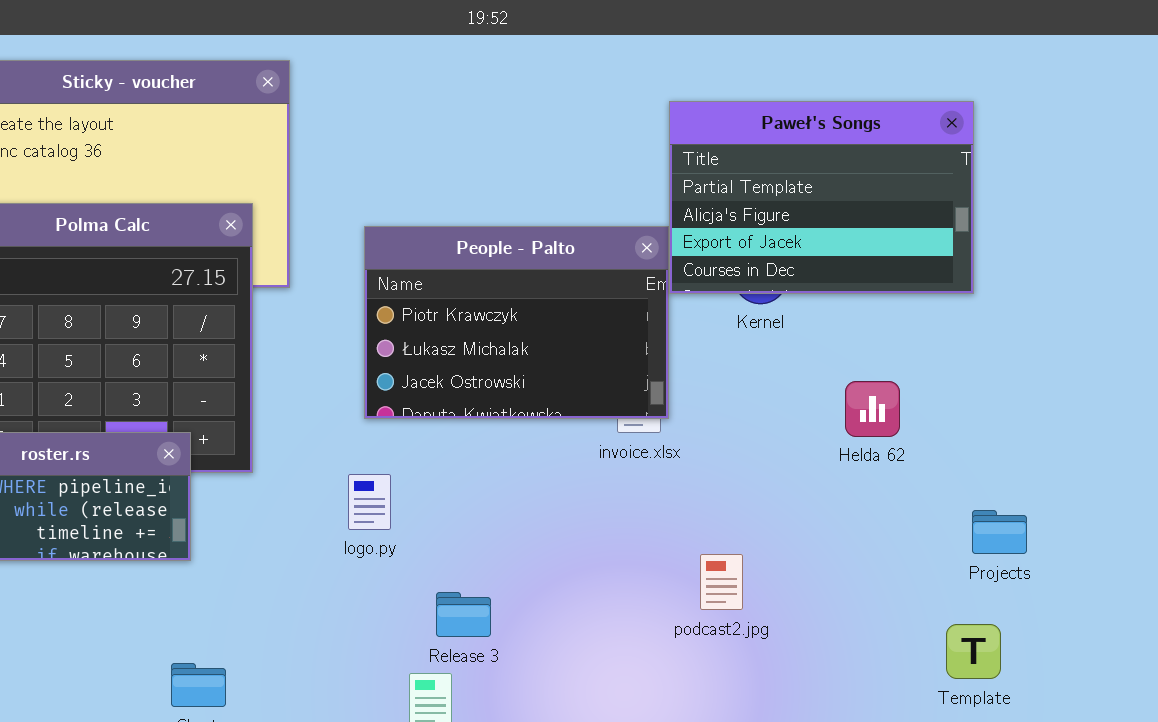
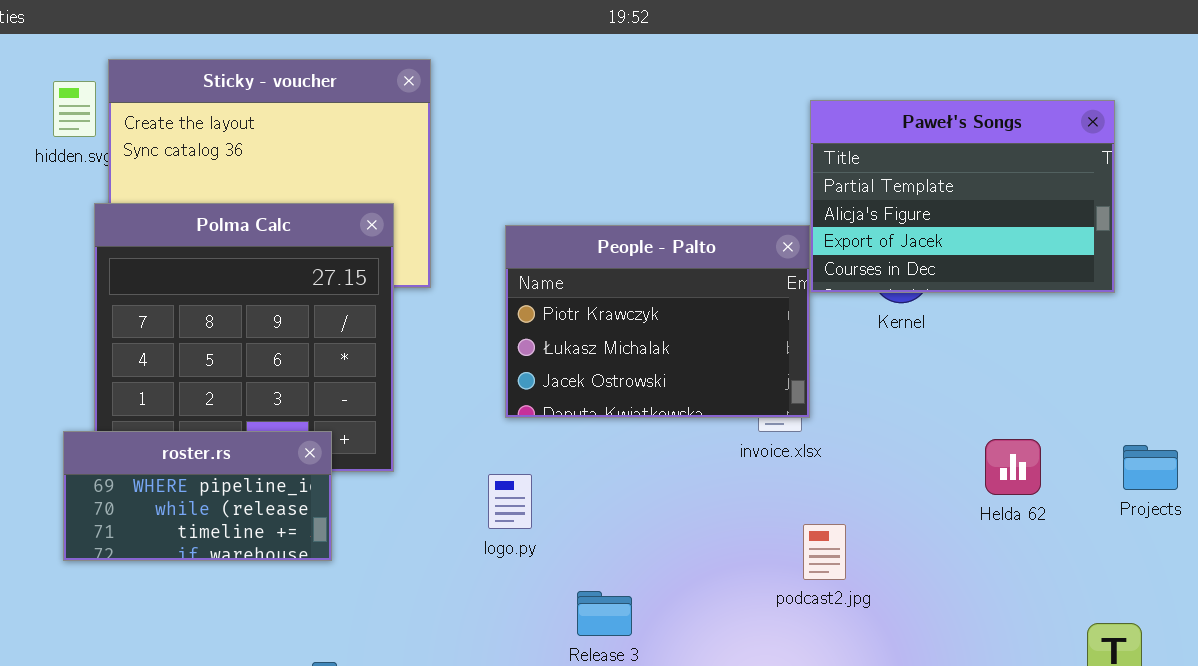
Helda 62: [845,381,900,437] -> [985,439,1041,495], moved
Projects: [972,510,1027,554] -> [1123,445,1178,490], moved
podcast2.jpg: [700,554,743,610] -> [803,524,846,580], moved

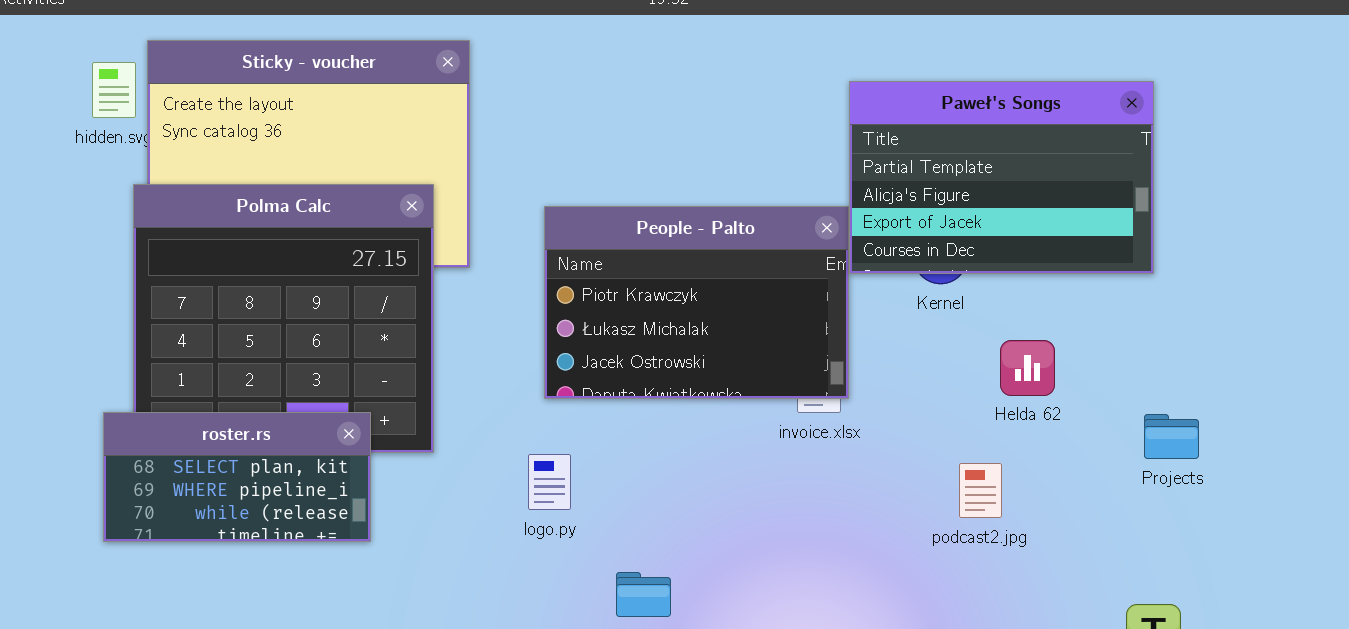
roster.rs: [63,431,332,561] -> [103,412,371,542], scrolled up 1 row
Helda 62: [985,439,1041,495] -> [1000,340,1055,396], moved
Projects: [1123,445,1178,490] -> [1144,414,1199,459], moved
podcast2.jpg: [803,524,846,580] -> [959,463,1002,518], moved

